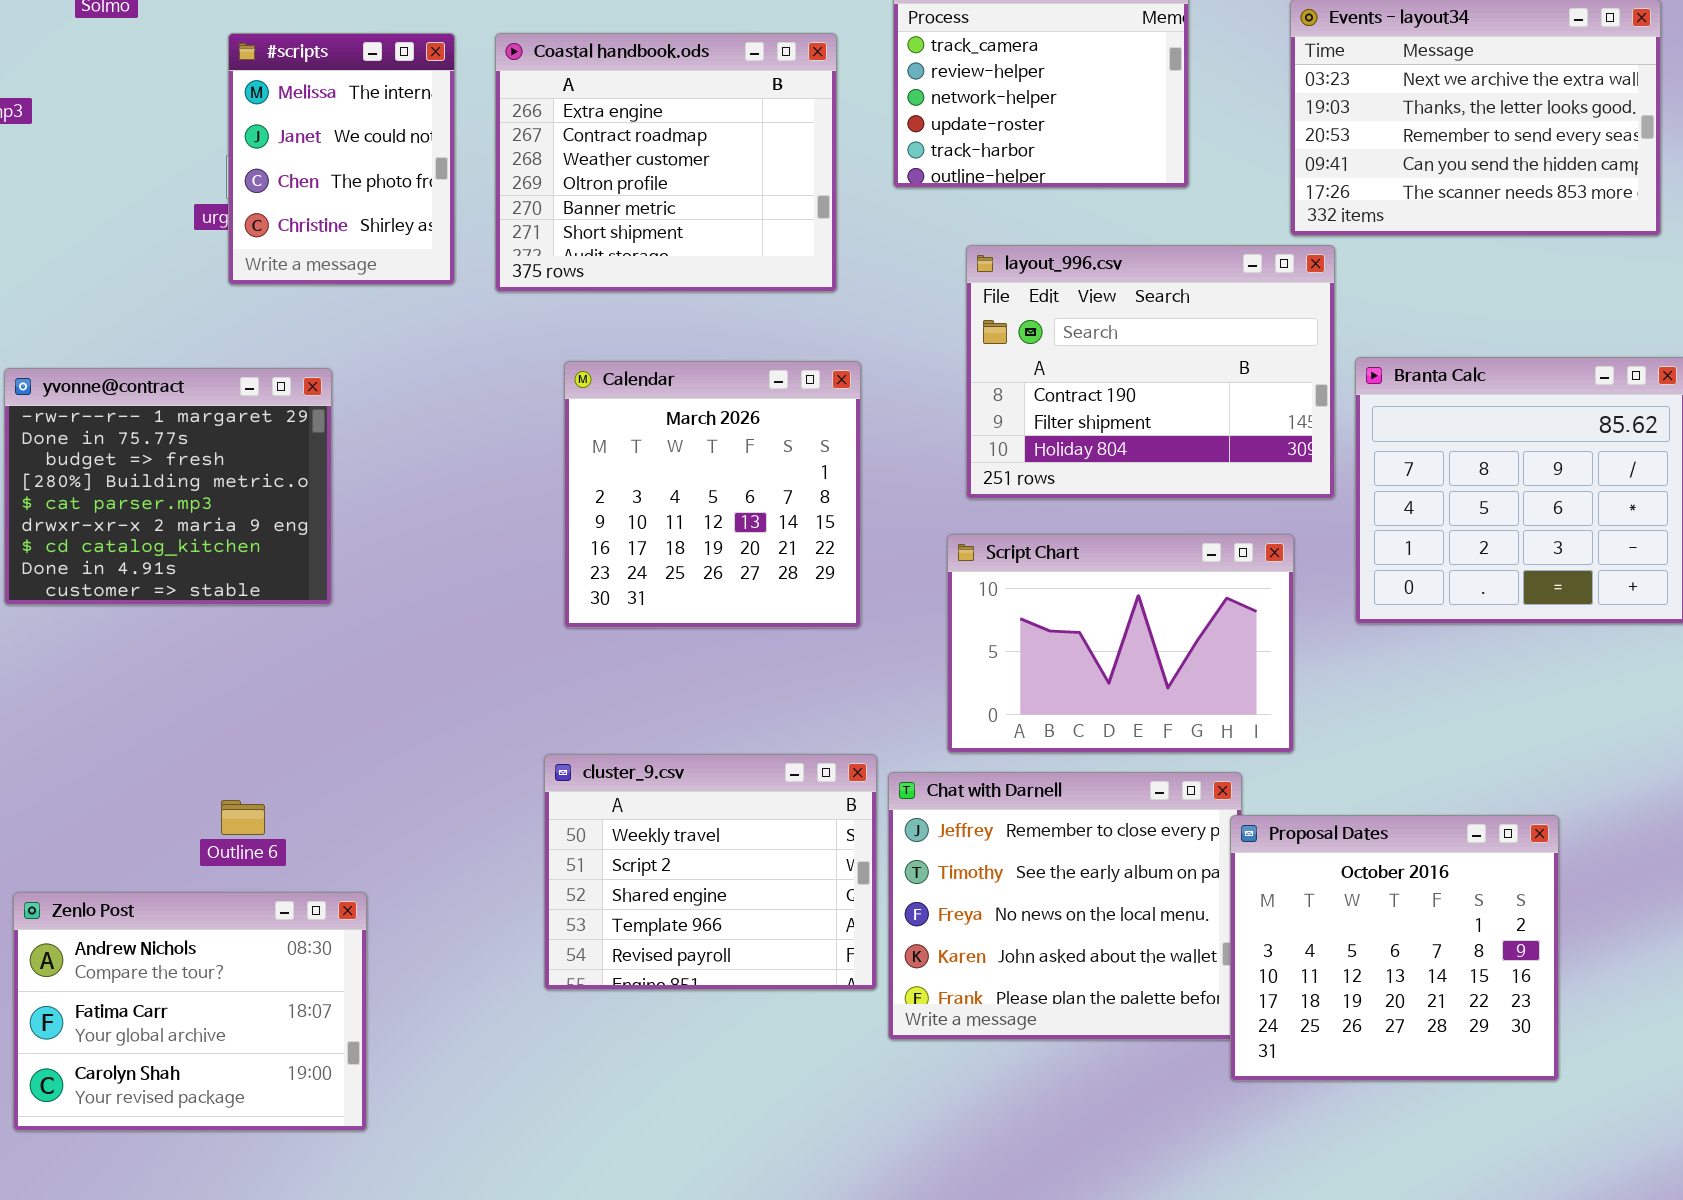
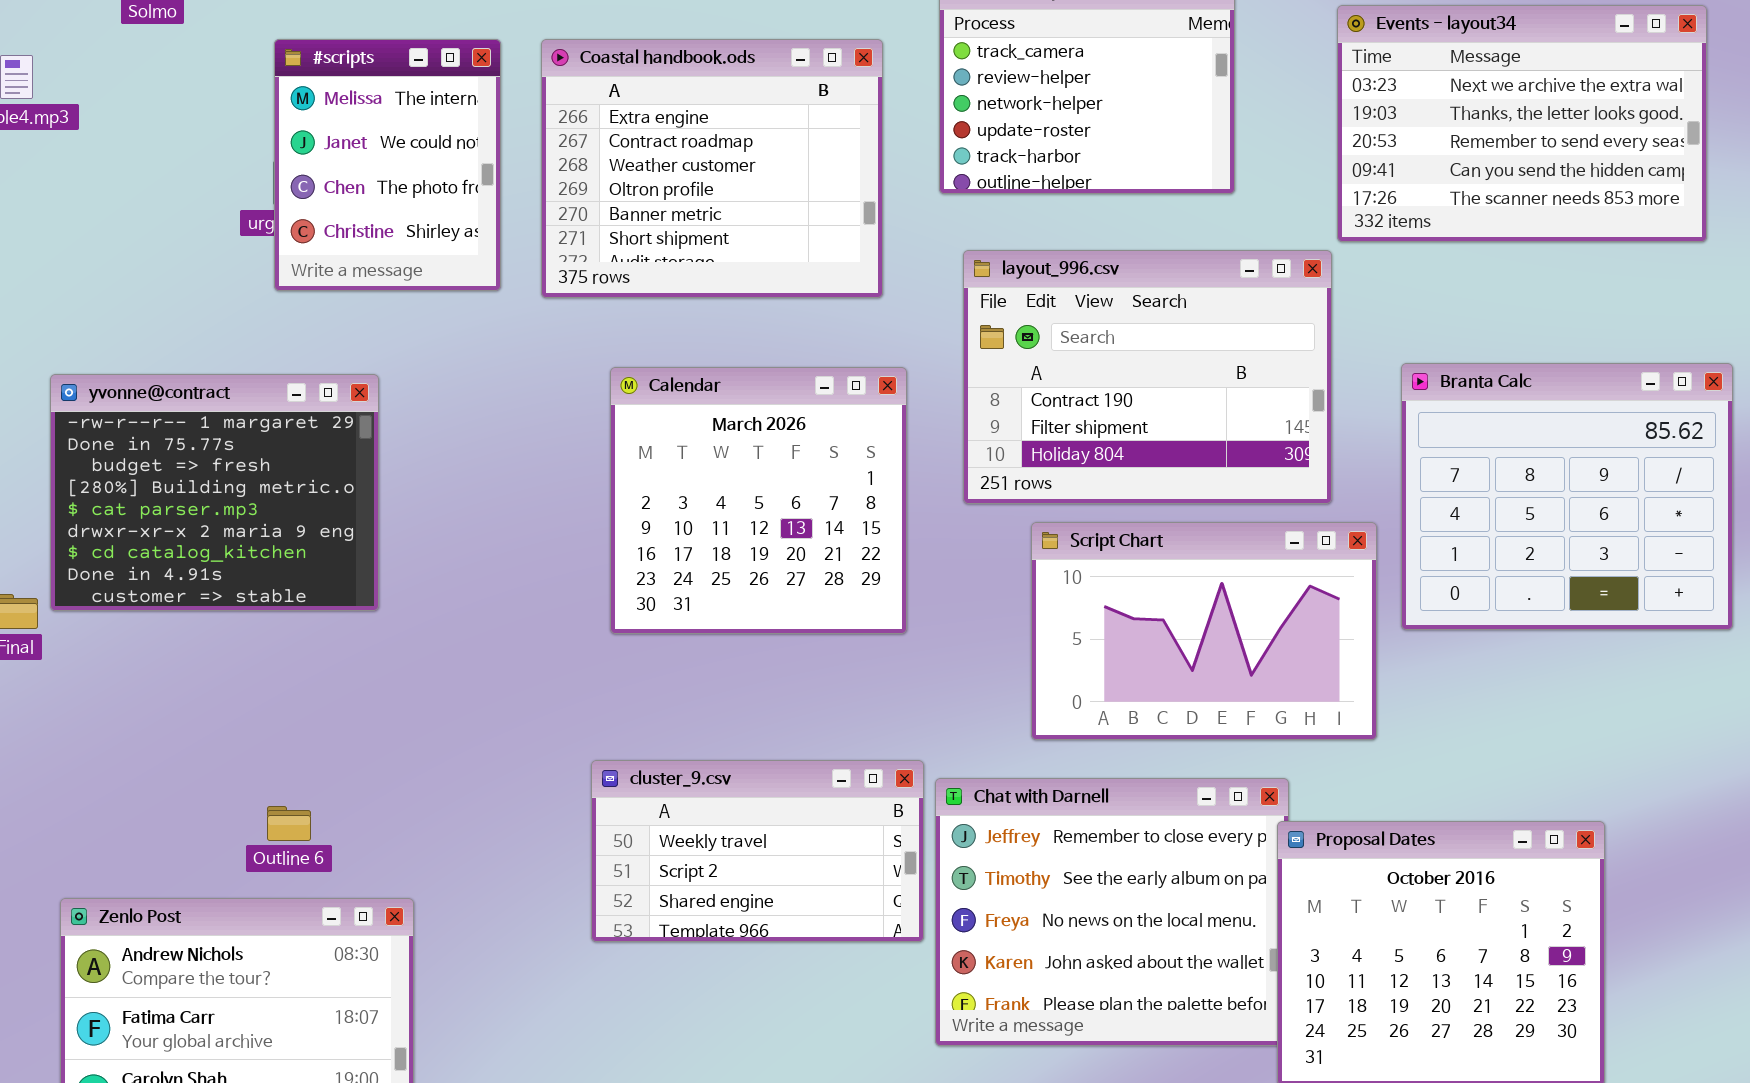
layout_996.csv: [966,245,1335,499] -> [963,250,1332,504], moved
Script Chart: [947,534,1294,753] -> [1031,522,1377,740], moved
cluster_9.csv: [544,754,877,990] -> [591,760,924,942], resized

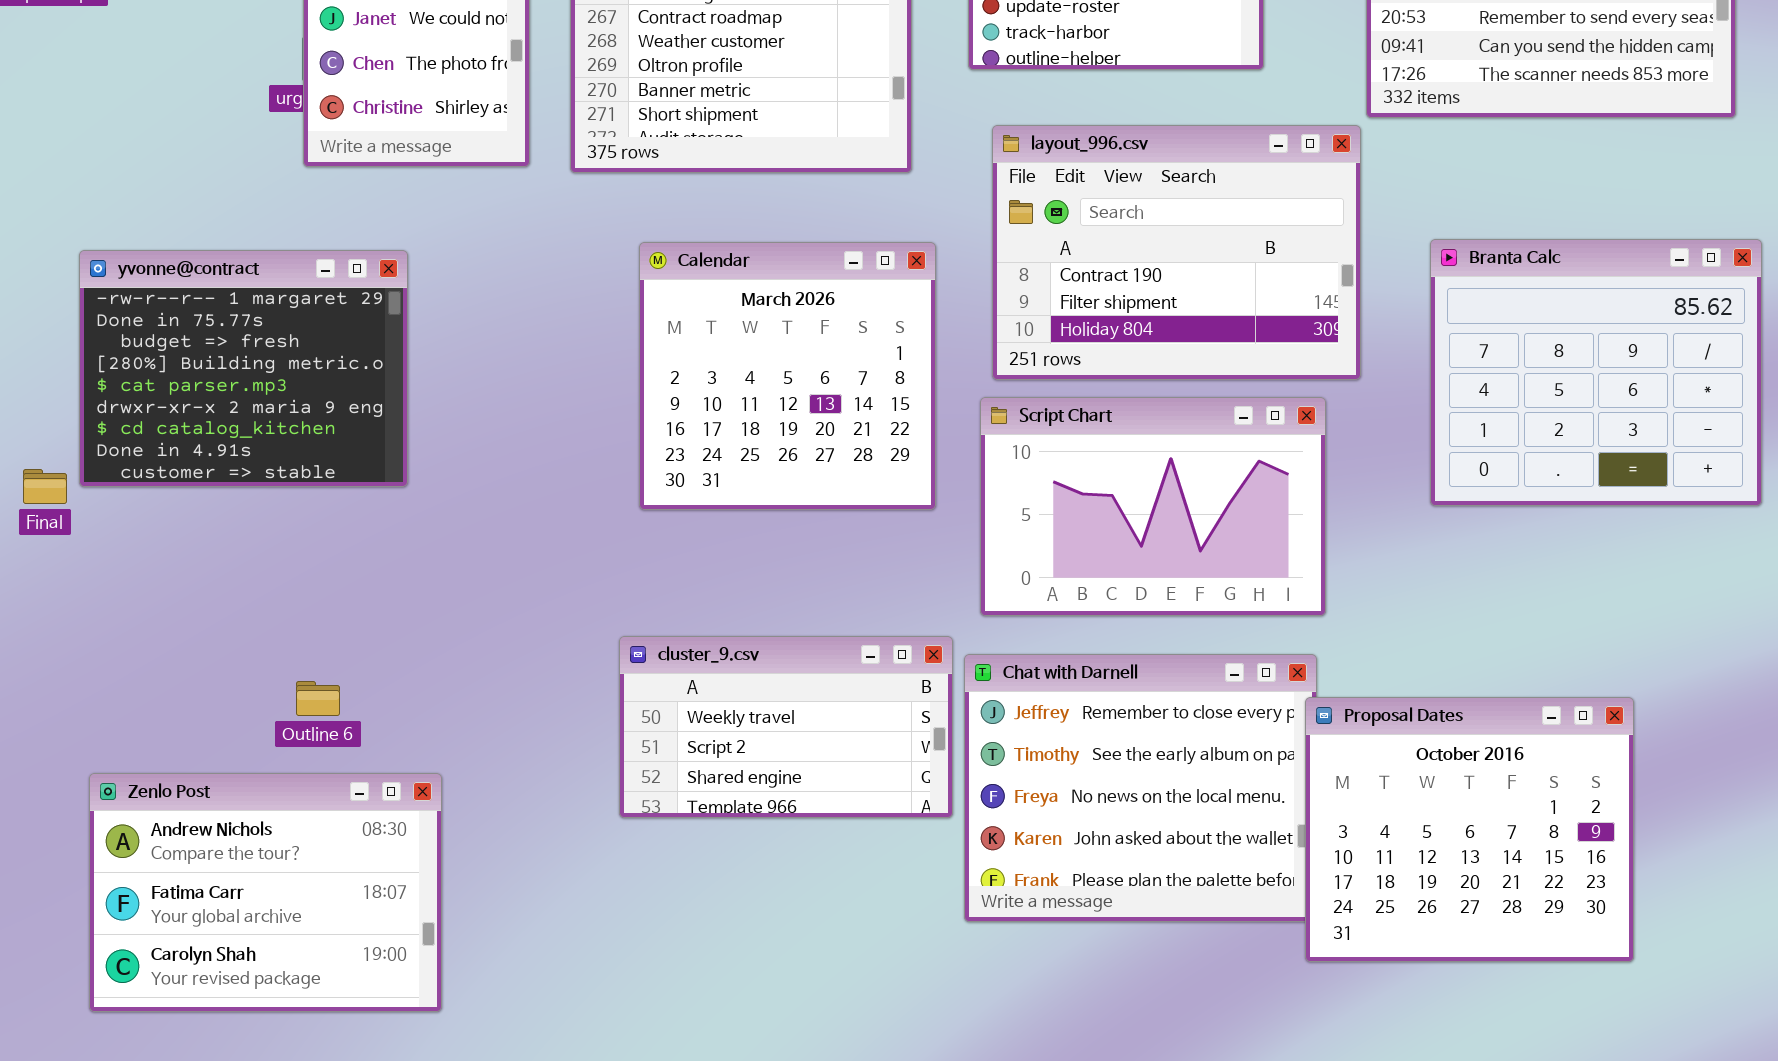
Script Chart: [1031,522,1377,740] -> [980,397,1326,616], moved

